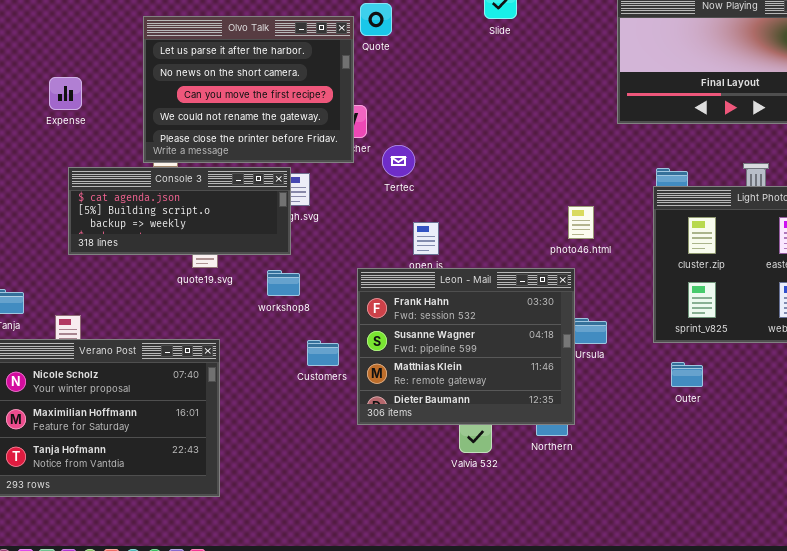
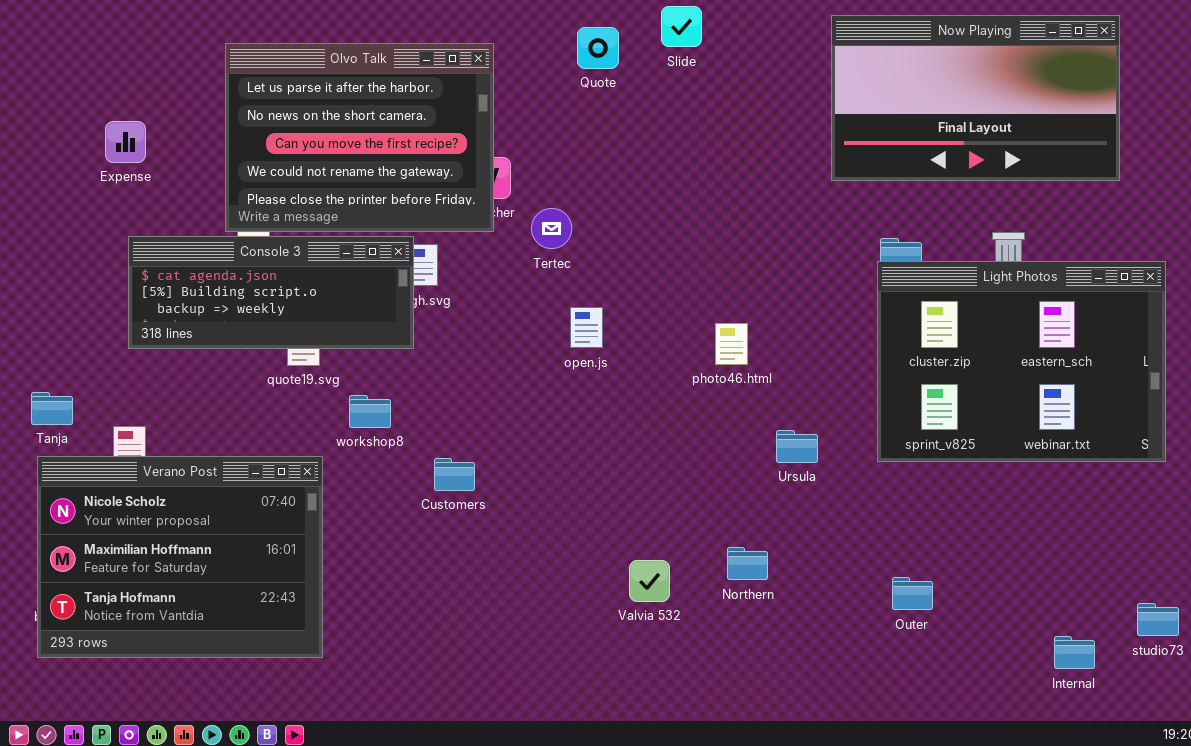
Quote: [360,3,392,36] -> [577,27,619,69], moved
photo46.html: [568,206,594,239] -> [715,323,748,365], moved
Leon - Mail: [357,268,575,425] -> none, closed
workshop8: [267,270,300,296] -> [349,395,391,428], moved
Outer: [671,362,703,387] -> [892,577,933,610], moved

